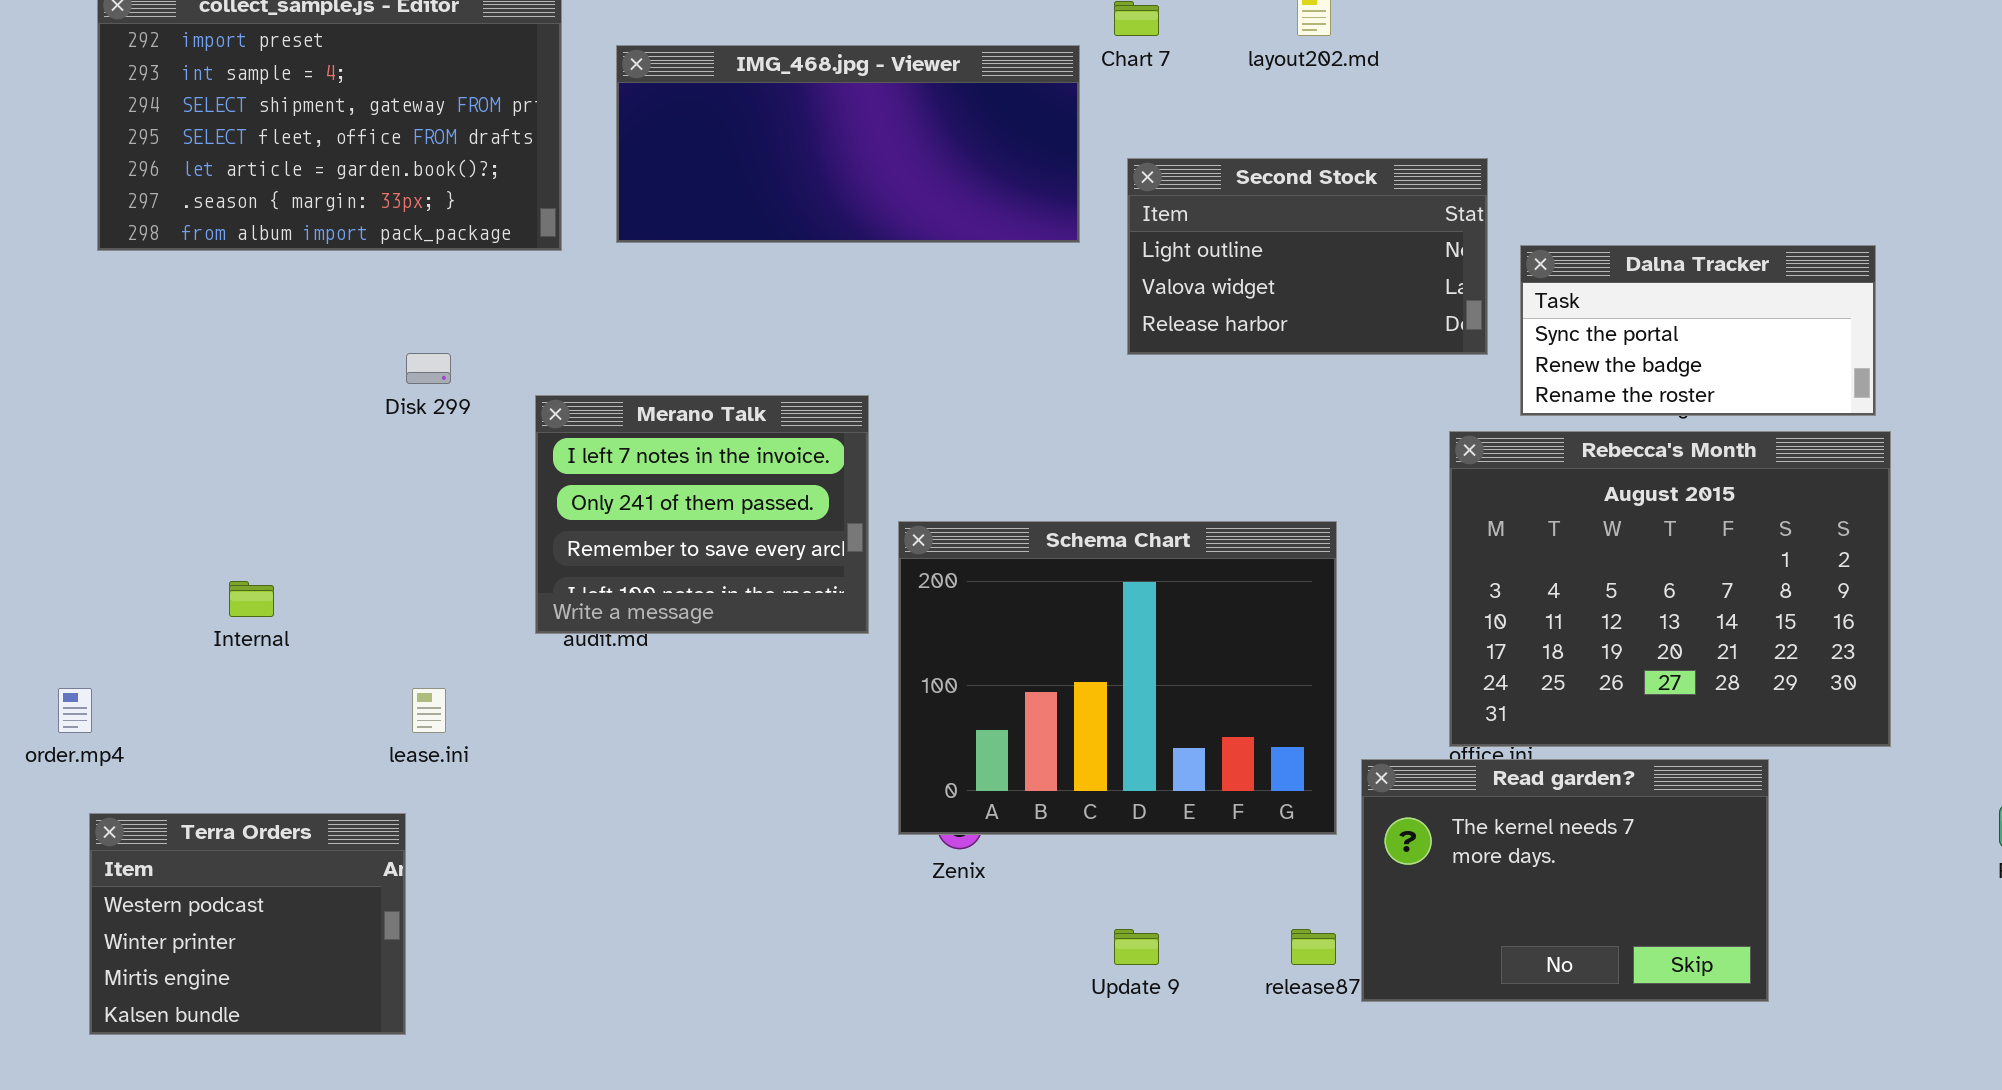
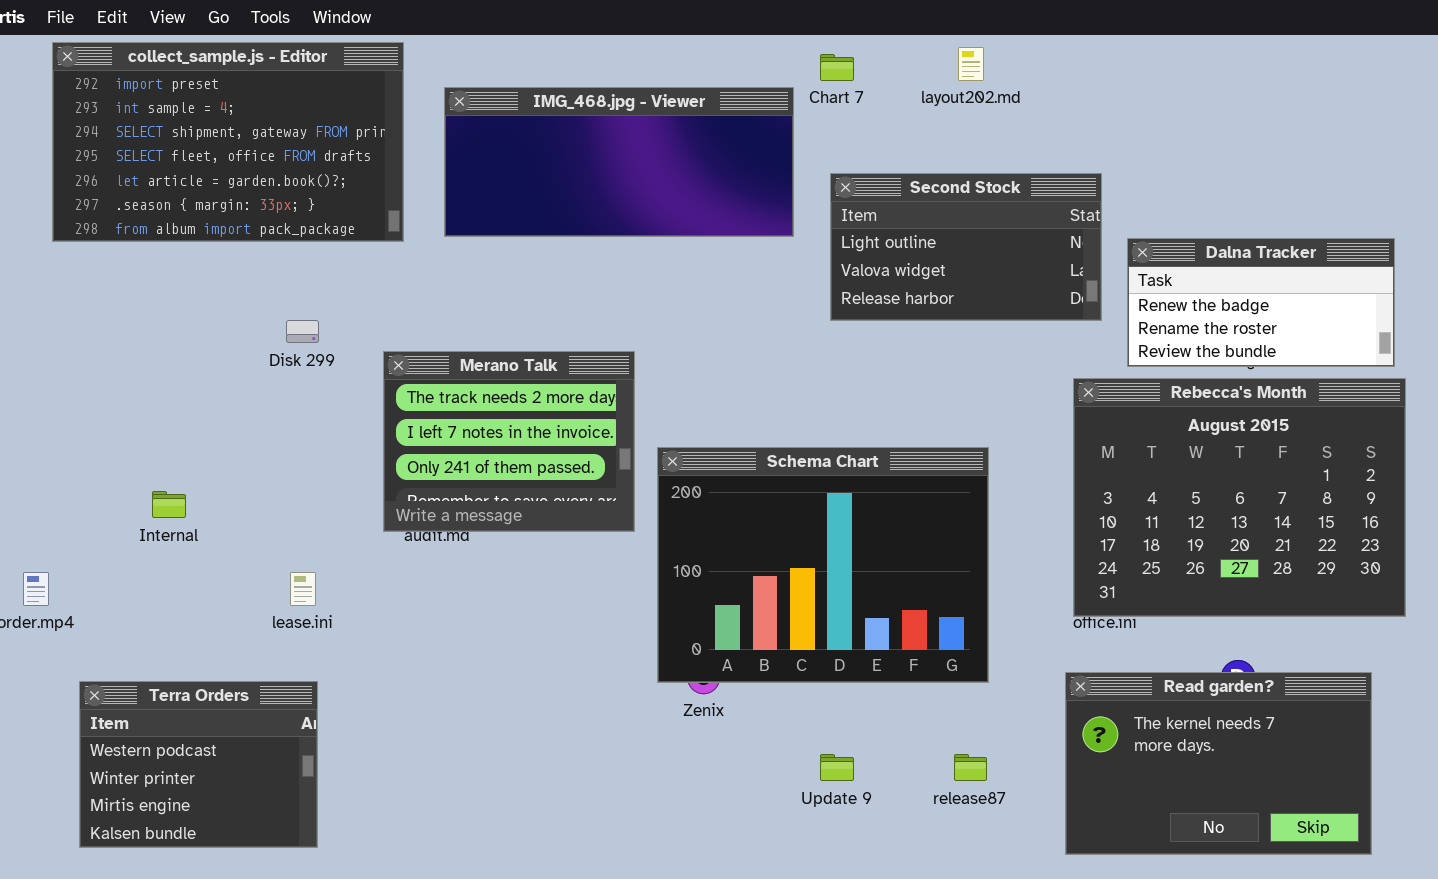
Dalna Tracker: [1520,245,1876,416] -> [1127,238,1395,367], scrolled down 1 row
Merano Talk: [535,395,869,634] -> [383,351,635,532], scrolled up 1 row
Read garden?: [1361,759,1769,1002] -> [1065,672,1372,855], moved
Terra Orders: [89,813,406,1035] -> [79,681,318,848], moved

